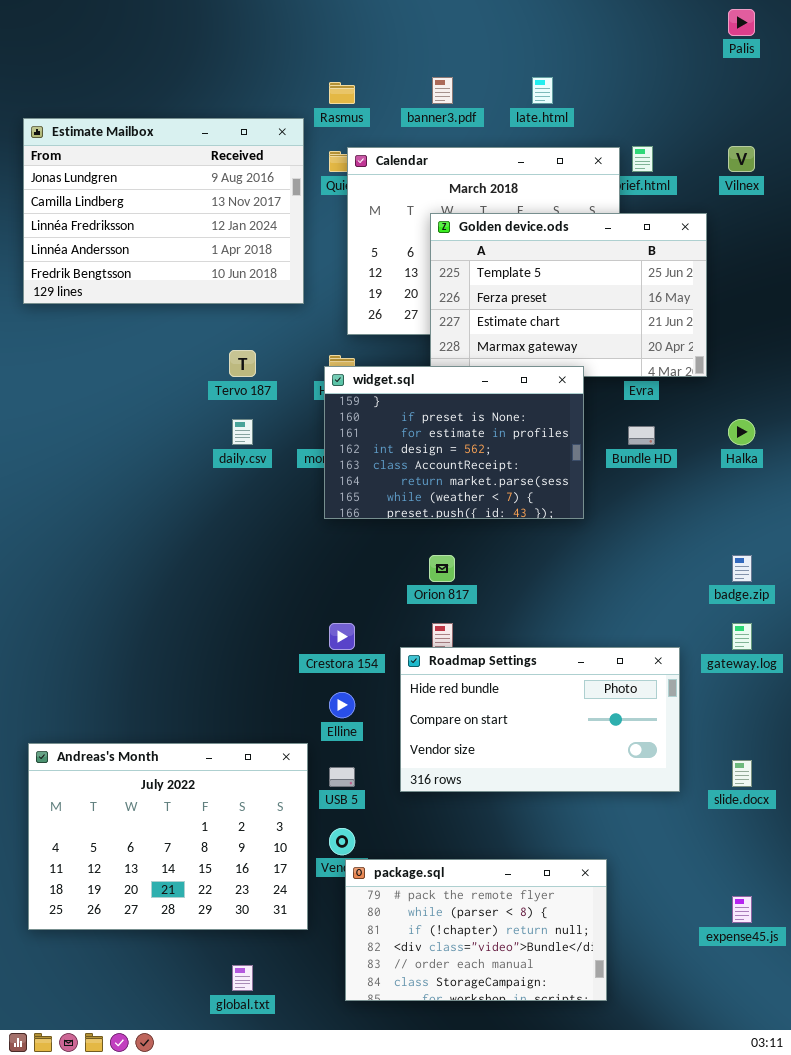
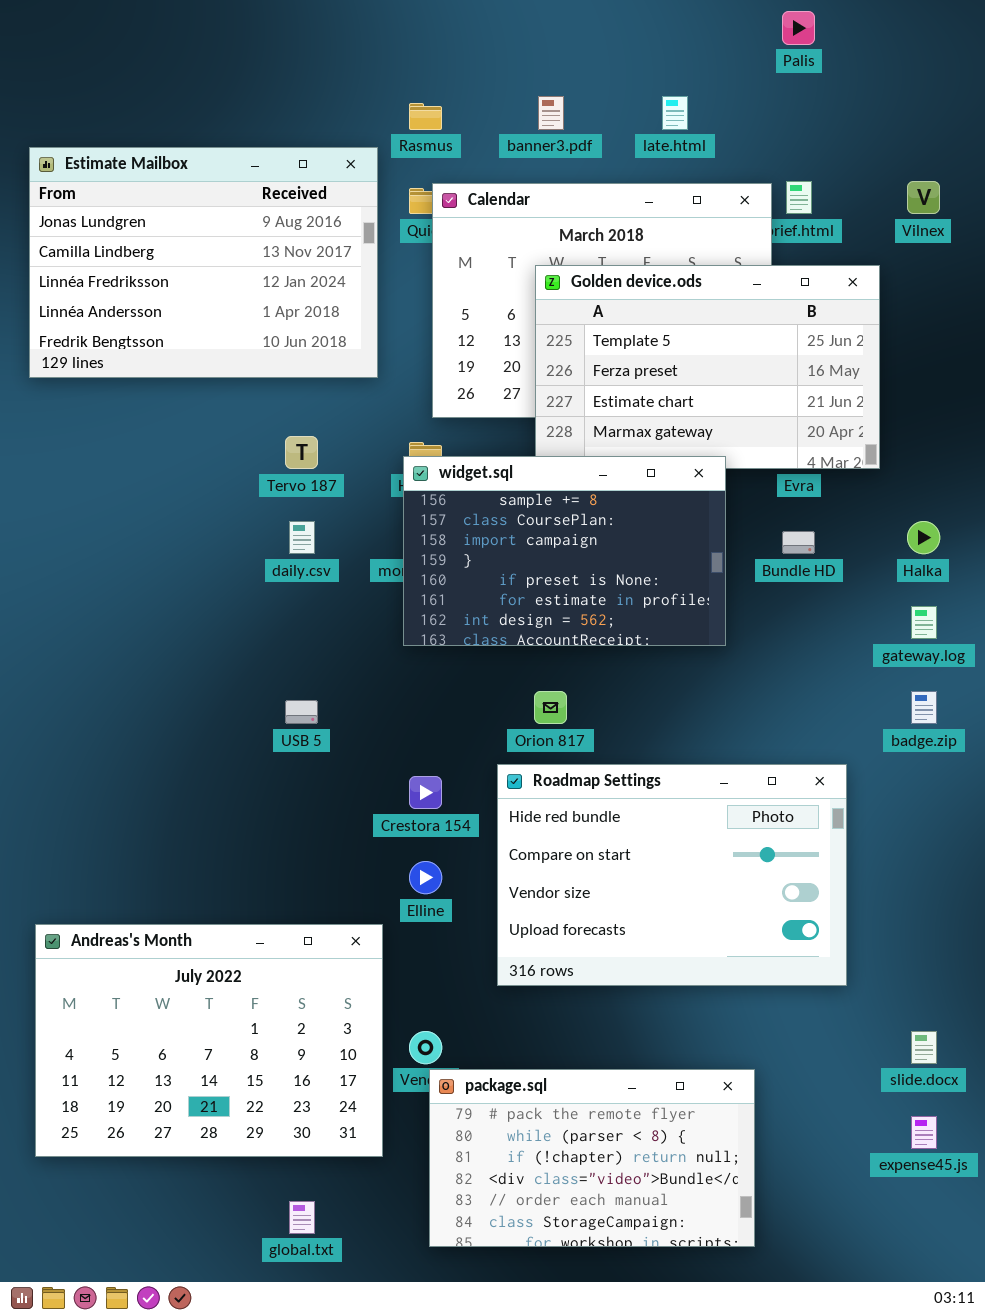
Palis: [728,9,755,36] -> [782,11,815,45], moved
widget.sql: [324,366,584,519] -> [403,456,726,646], scrolled up 3 rows
gateway.log: [732,623,752,650] -> [911,606,937,639], moved
Roadmap Settings: [400,647,680,792] -> [497,764,847,986], resized
slide.docx: [732,760,752,787] -> [911,1031,937,1064], moved
USB 5: [329,767,355,787] -> [285,700,318,724], moved

